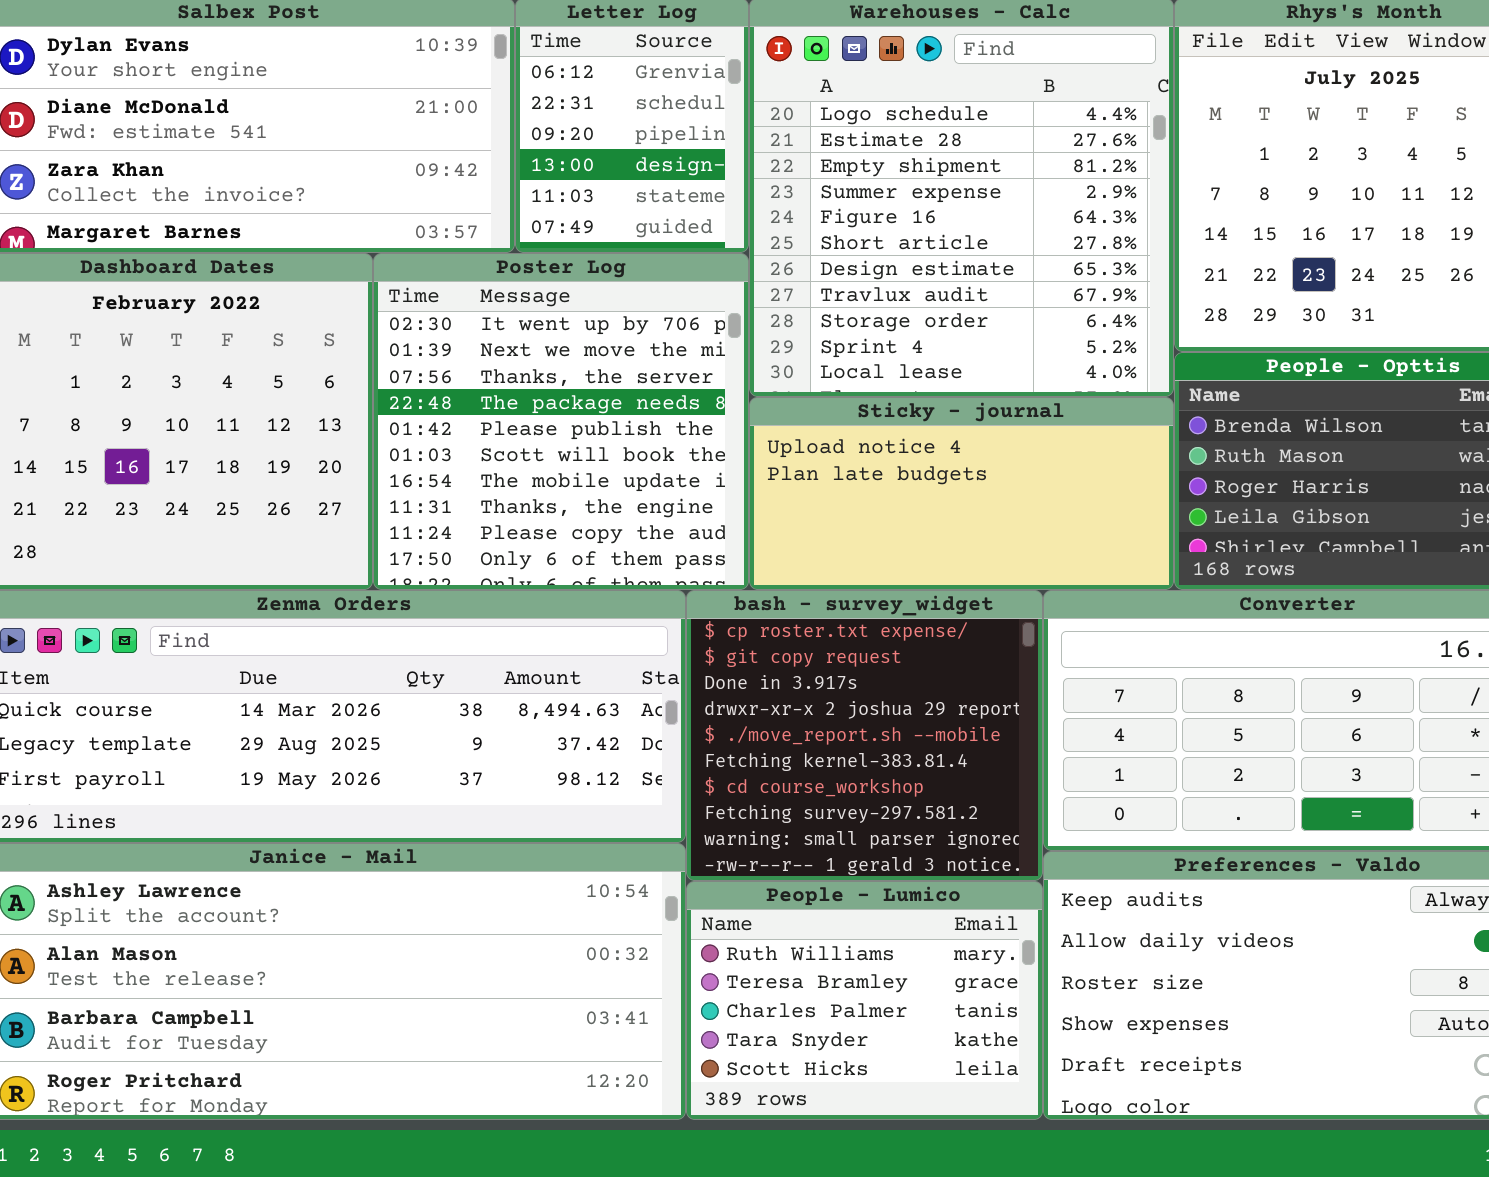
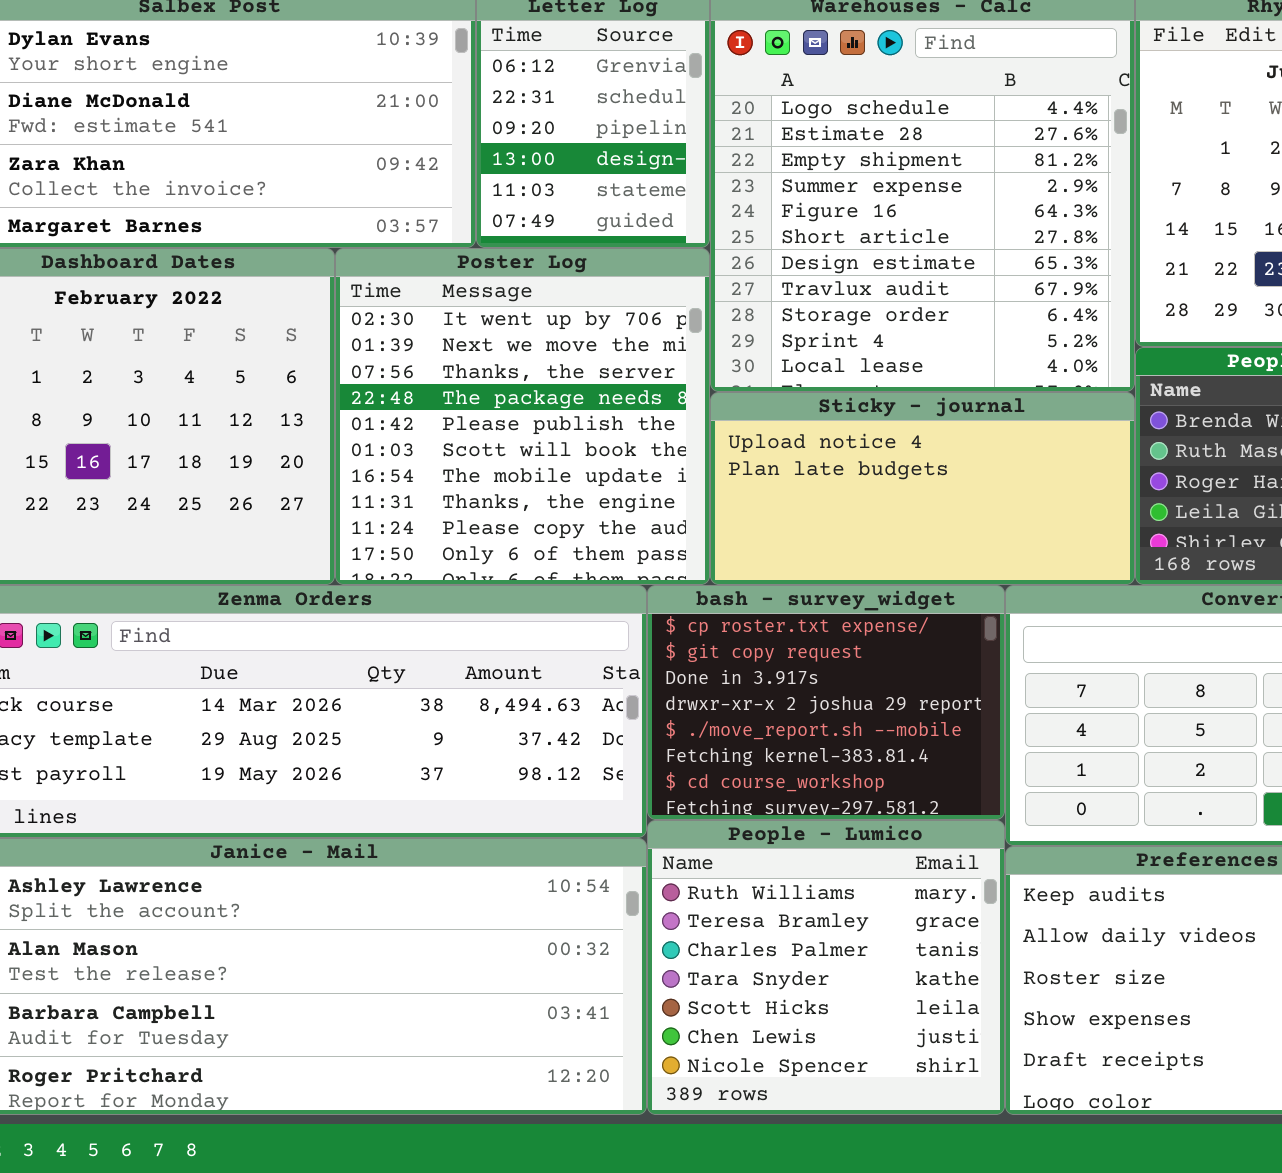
bash - survey_widget: [686,590,1043,881] -> [647,585,1005,820], resized
People - Lumico: [686,881,1043,1120] -> [647,820,1005,1115], resized

